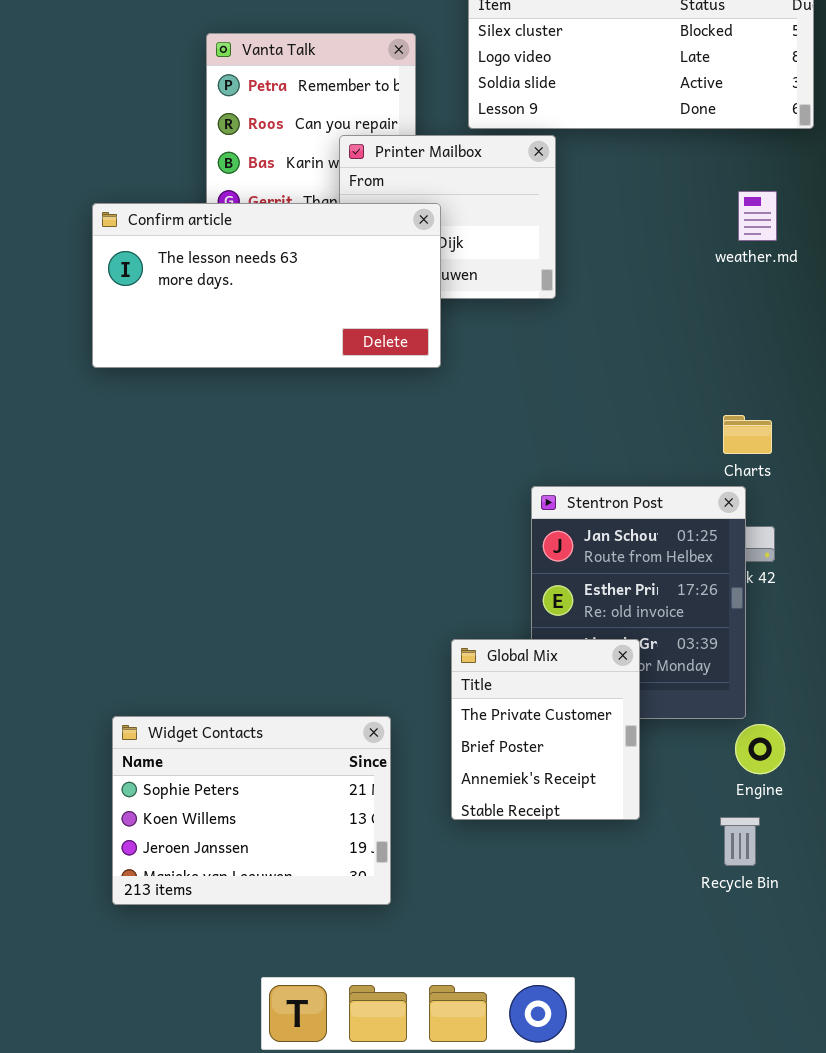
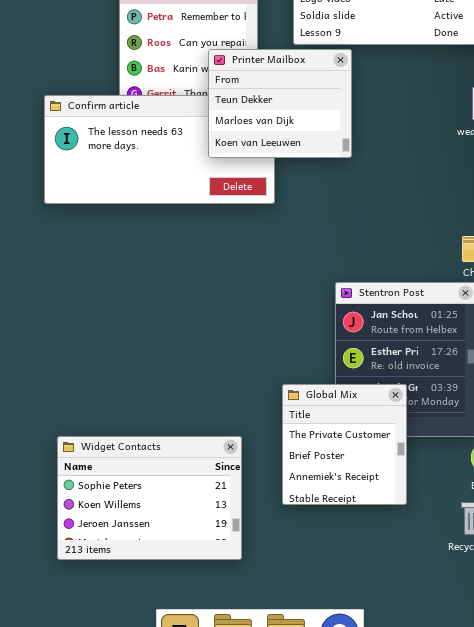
Printer Mailbox: [339,135,556,299] -> [208,49,352,158], raised

